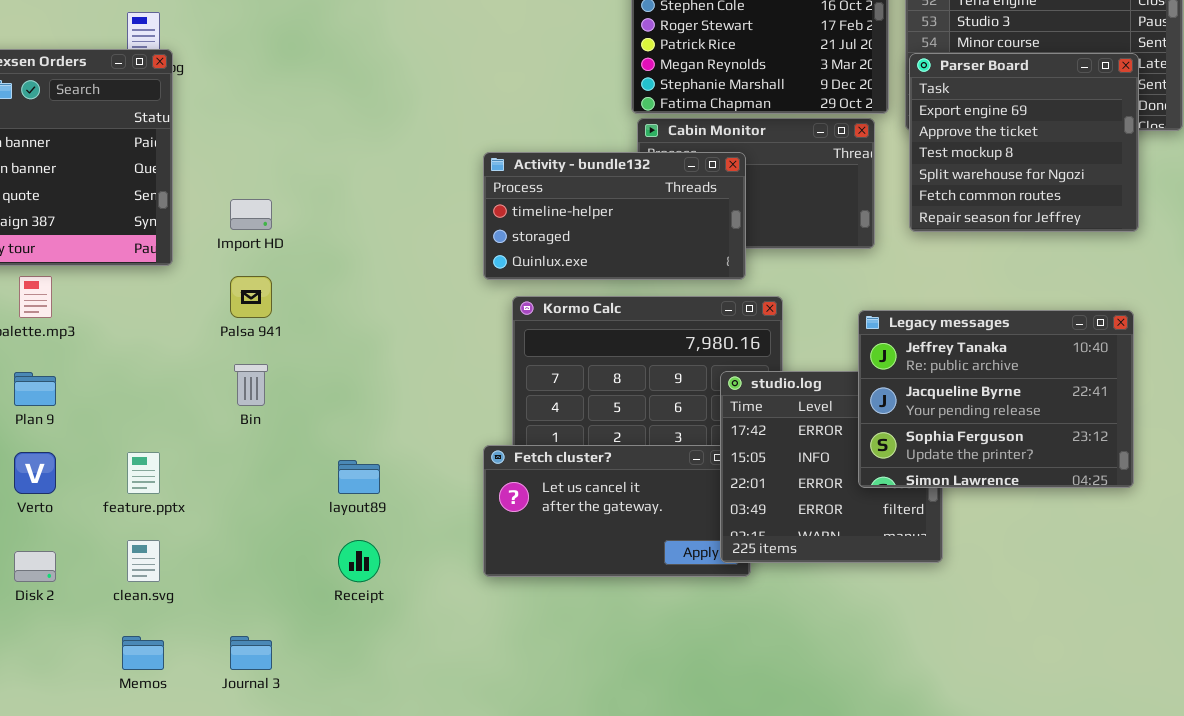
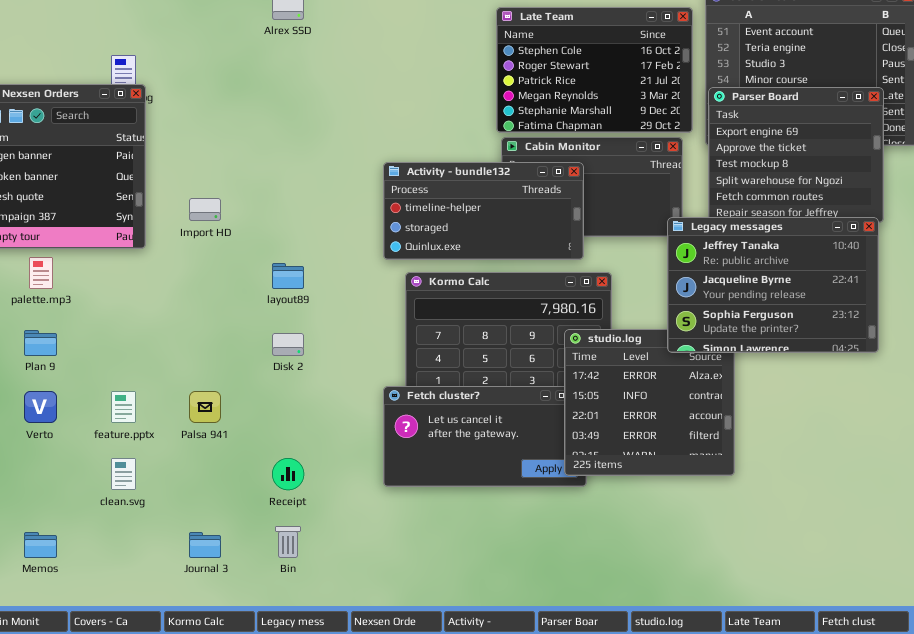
Palsa 941: [230,276,272,318] -> [189,391,221,423], moved
Legacy messages: [858,310,1134,488] -> [667,217,879,353], moved
Bin: [234,364,268,406] -> [275,526,301,558], moved
layout89: [338,460,380,494] -> [272,263,304,289], moved
Disk 2: [14,551,56,582] -> [272,333,304,356], moved
Memos: [122,636,164,670] -> [24,532,57,558], moved

